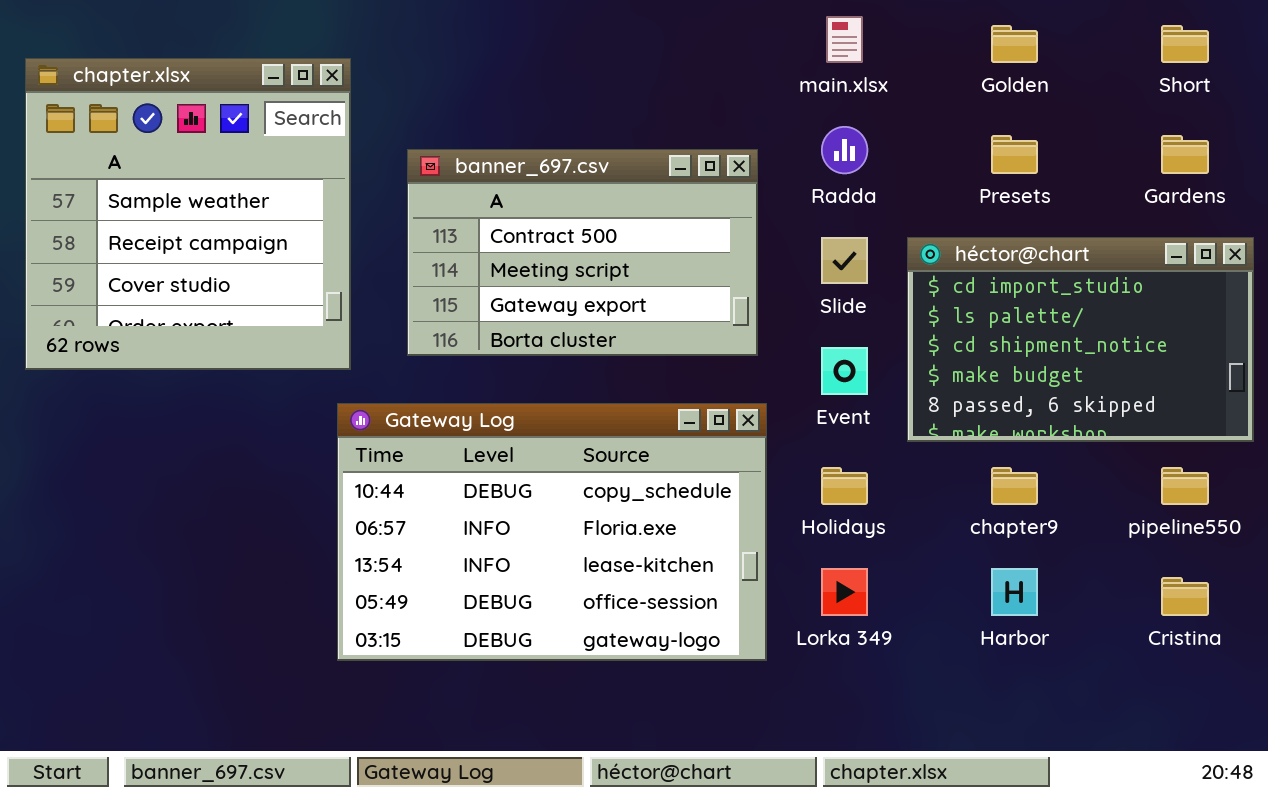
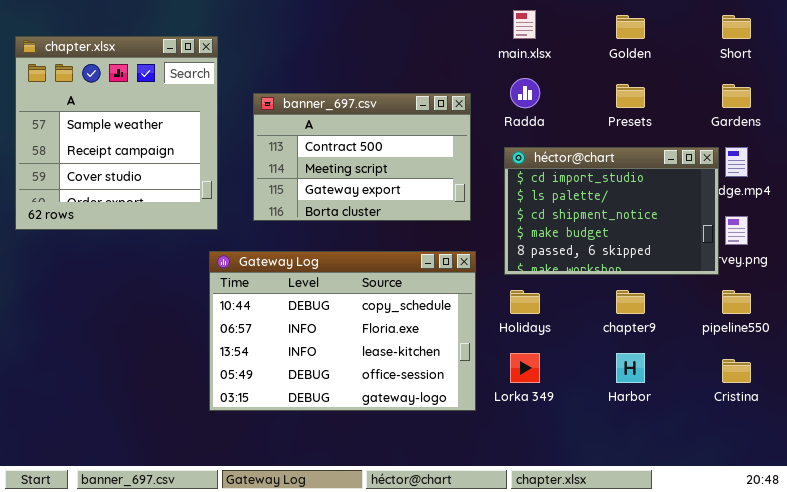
héctor@chart: [907,237,1254,442] -> [504,147,719,275], moved

